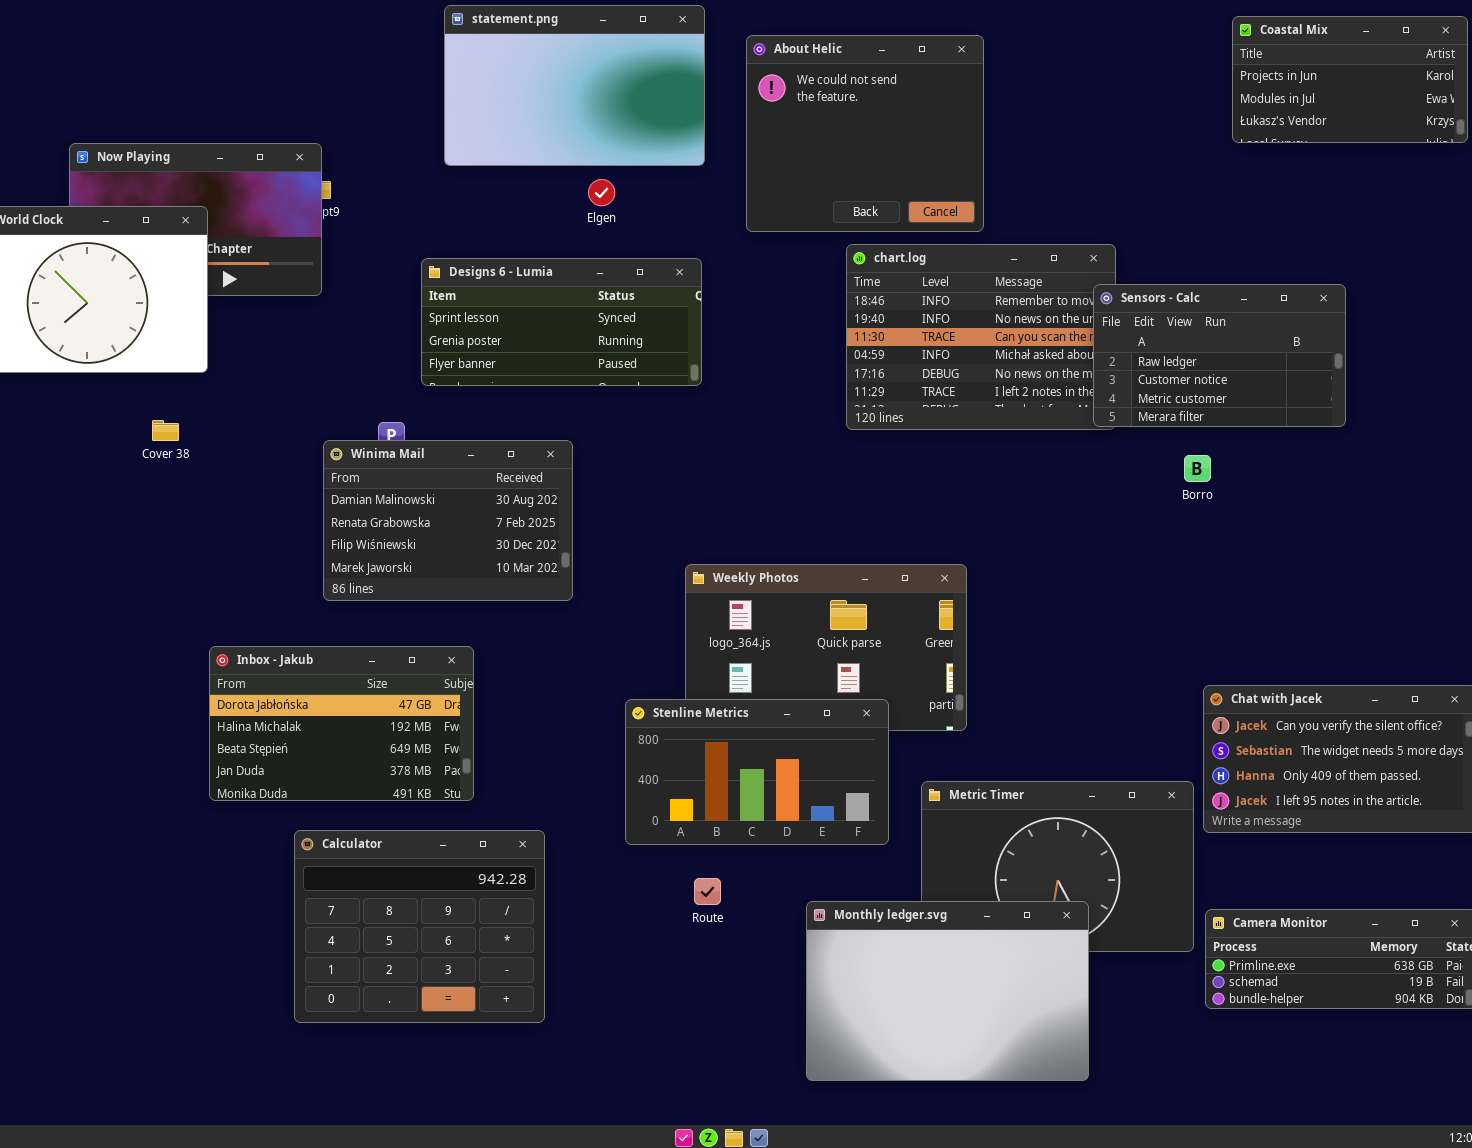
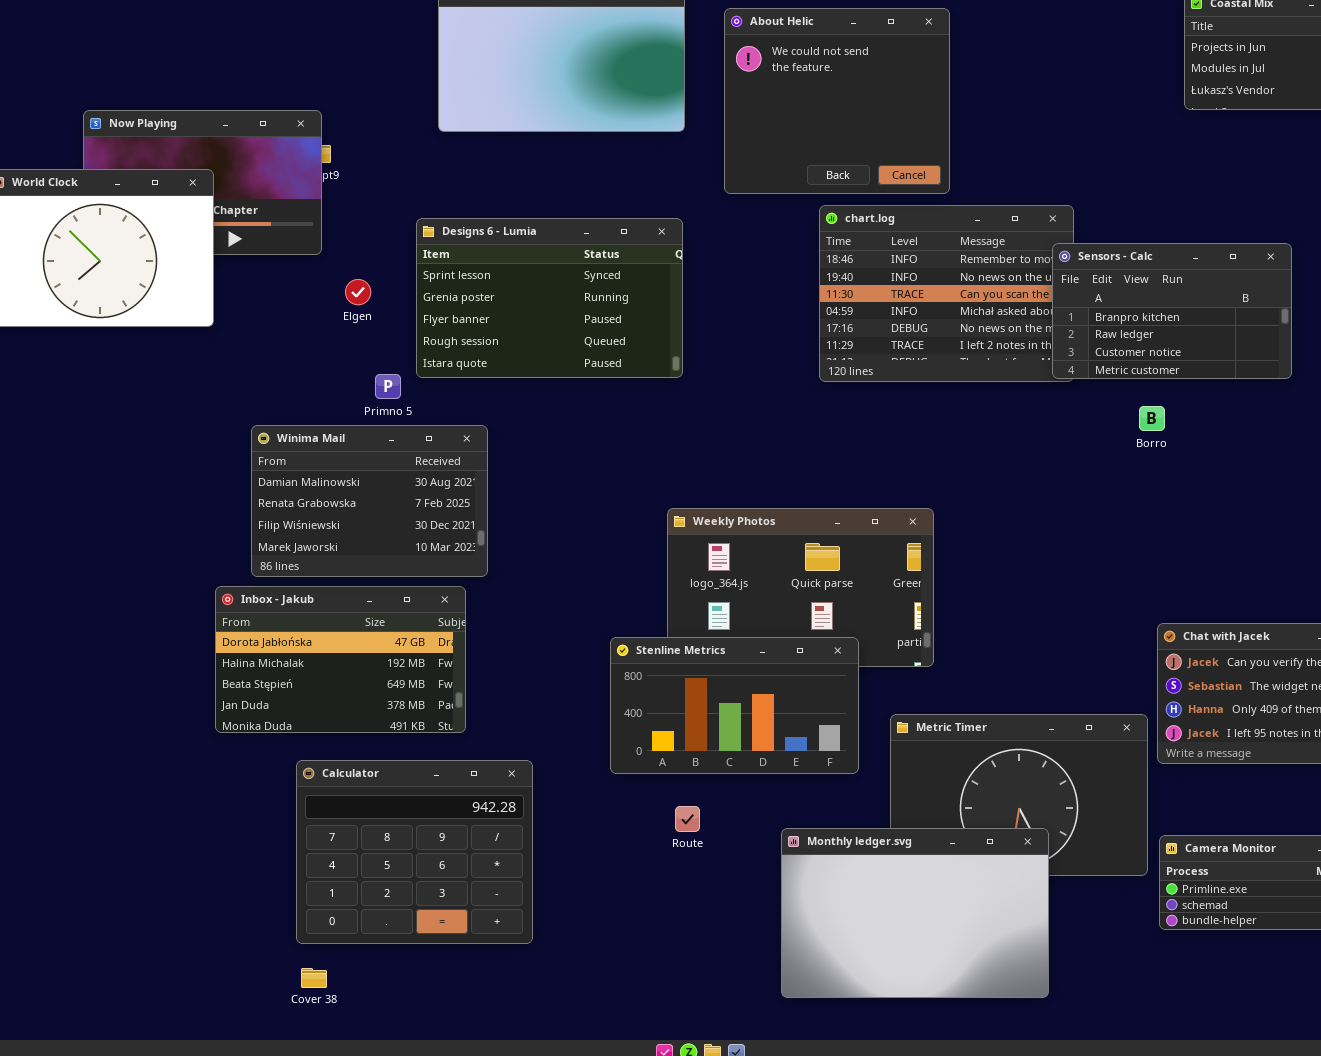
Elgen: [588,179,615,206] -> [345,279,371,305], moved
Designs 6 - Lumia: [421,258,702,386] -> [416,218,683,378], resized
Sensors - Calc: [1093,284,1346,427] -> [1052,243,1292,379], scrolled up 1 row
Cover 38: [152,420,179,441] -> [301,968,327,988], moved
Winima Mail: [323,440,573,601] -> [251,425,488,577], moved

